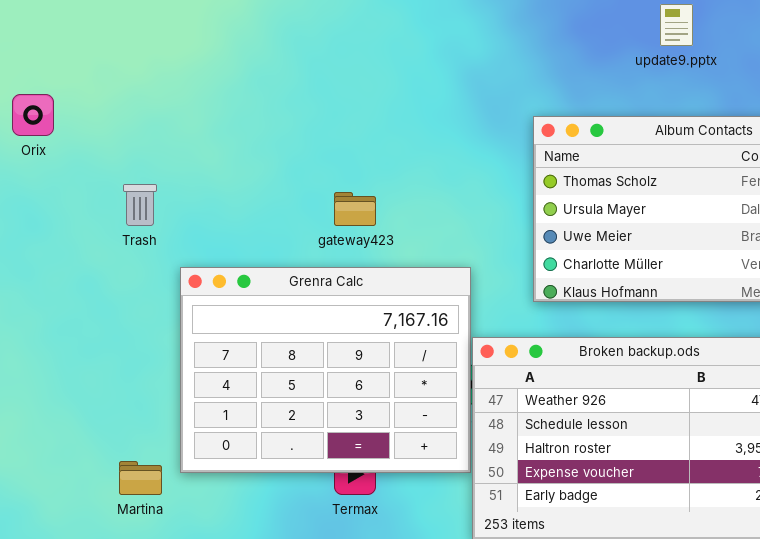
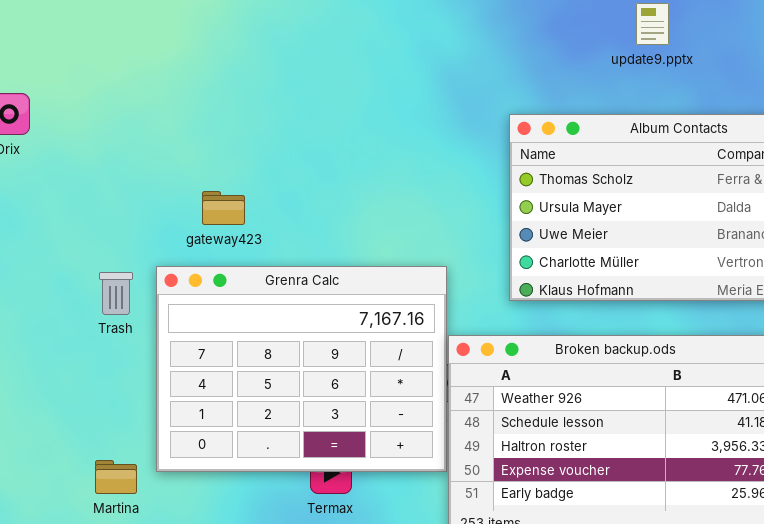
Trash: [123,184,157,226] -> [99,272,133,315], moved
gateway423: [334,192,376,226] -> [202,191,245,225], moved

